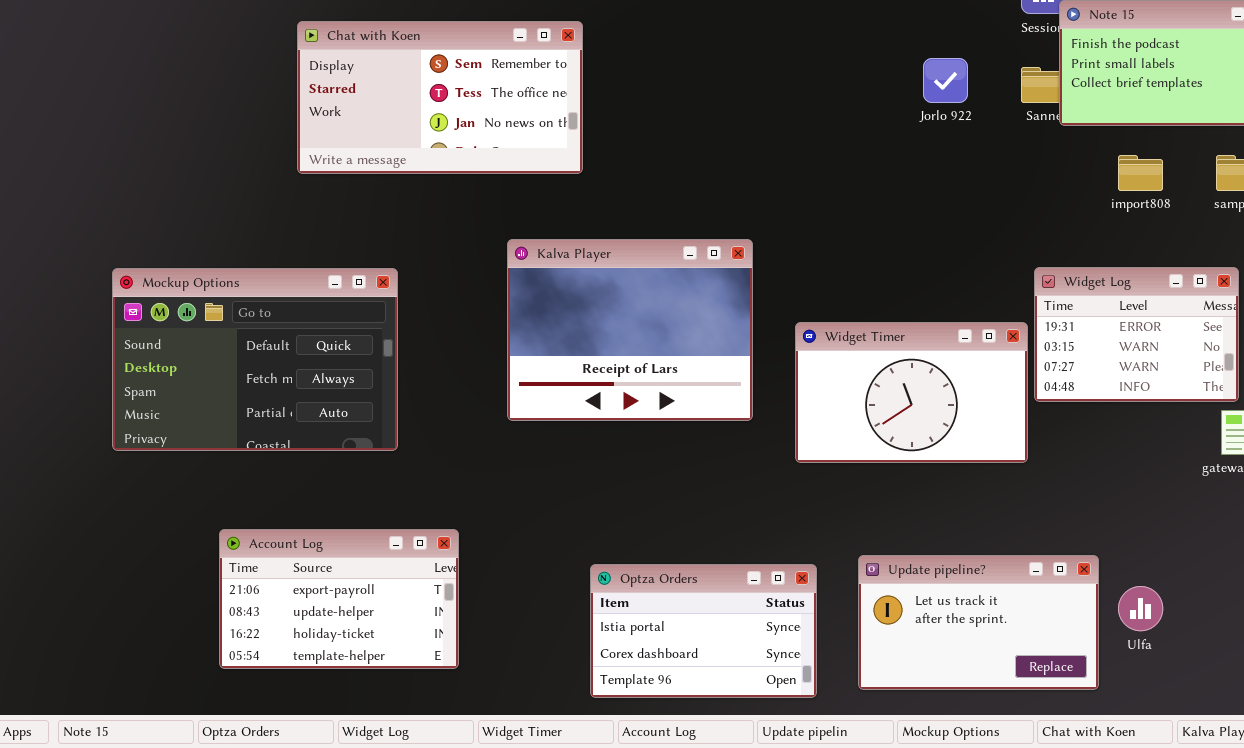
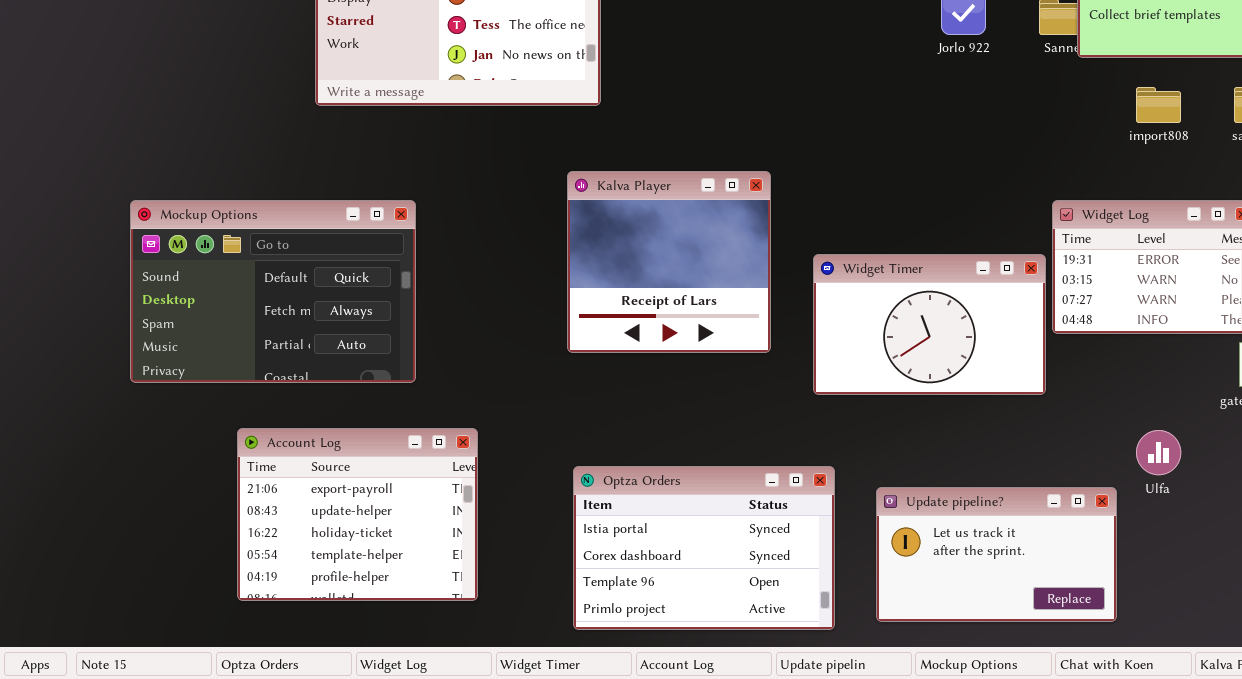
Kalva Player: [507,239,753,421] -> [567,171,771,353], resized
Account Log: [219,529,459,669] -> [237,428,478,601], resized
Optza Orders: [590,564,817,698] -> [573,466,835,630], resized
Ulfa: [1118,586,1163,631] -> [1136,430,1181,475], moved

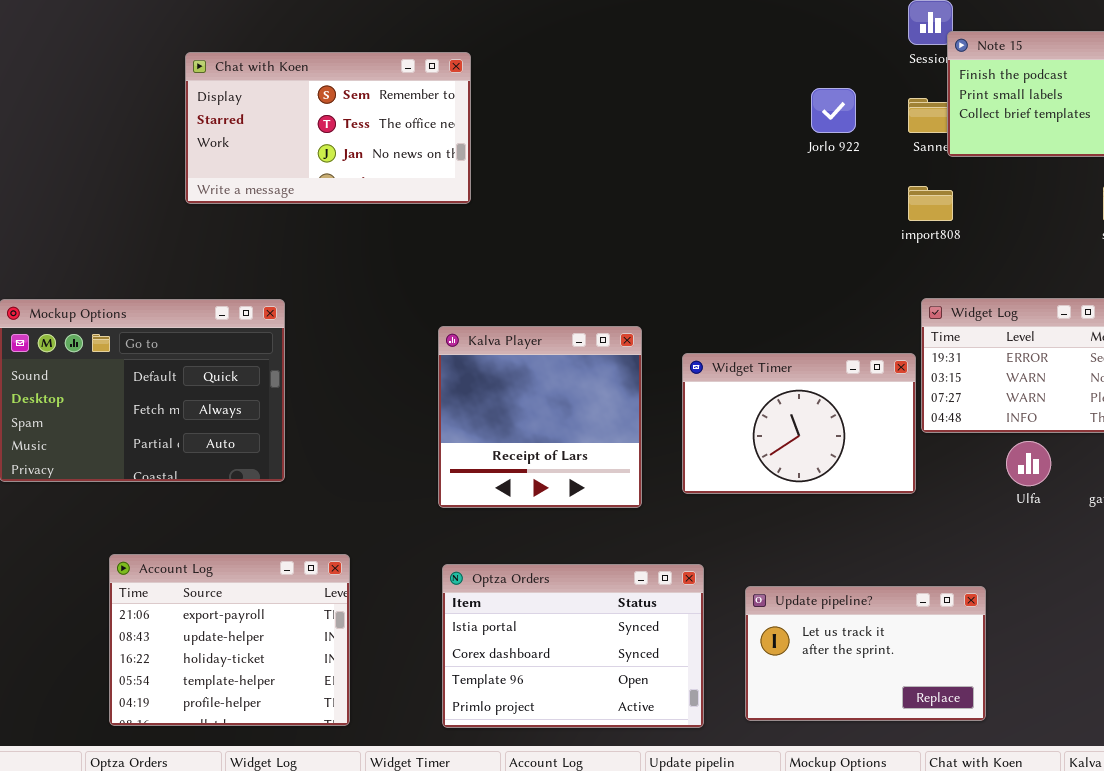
import808: [1136,87,1181,123] -> [908,186,953,221], moved
Kalva Player: [567,171,771,353] -> [438,326,642,508], moved
Account Log: [237,428,478,601] -> [109,554,350,726], moved
Ulfa: [1136,430,1181,475] -> [1006,441,1051,486], moved

